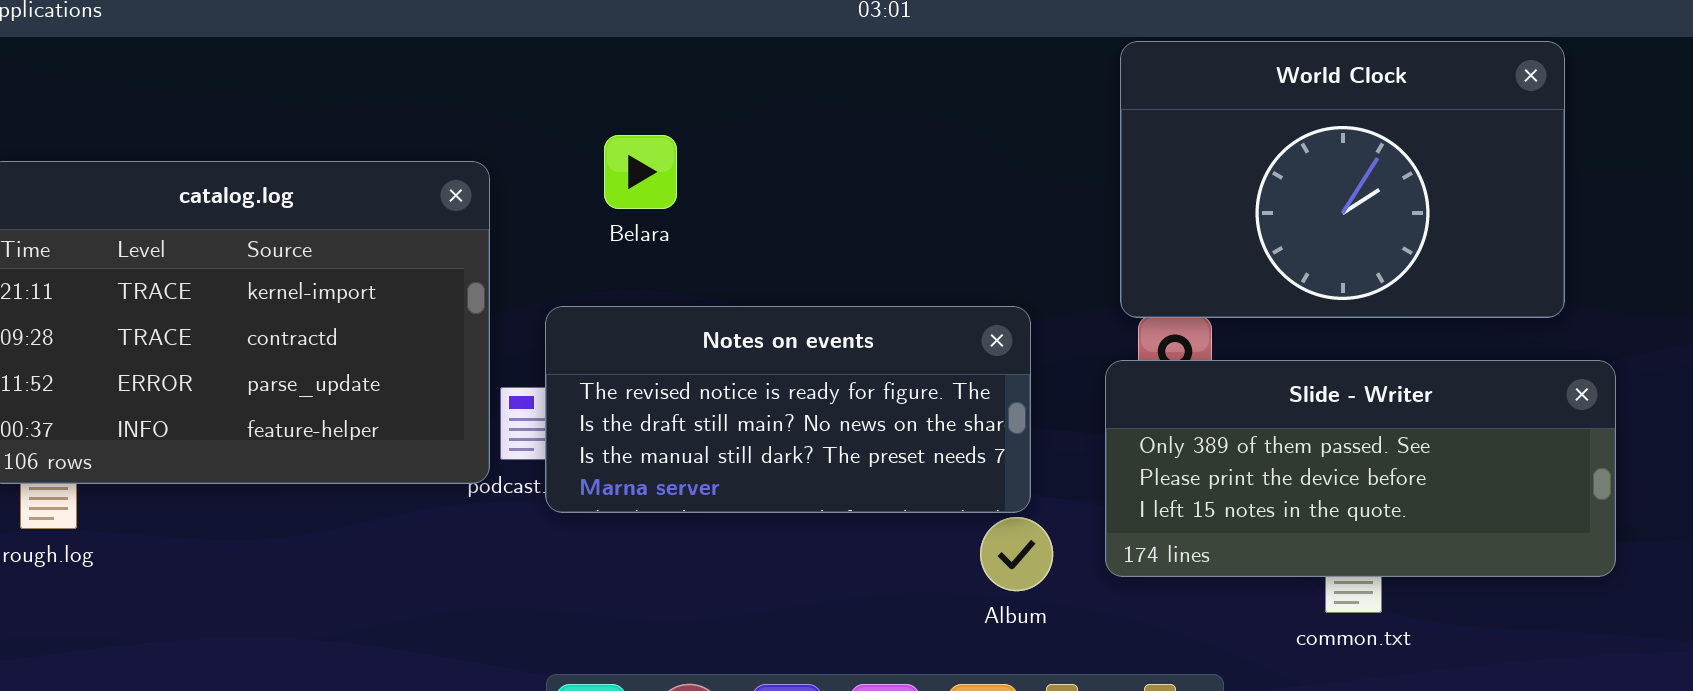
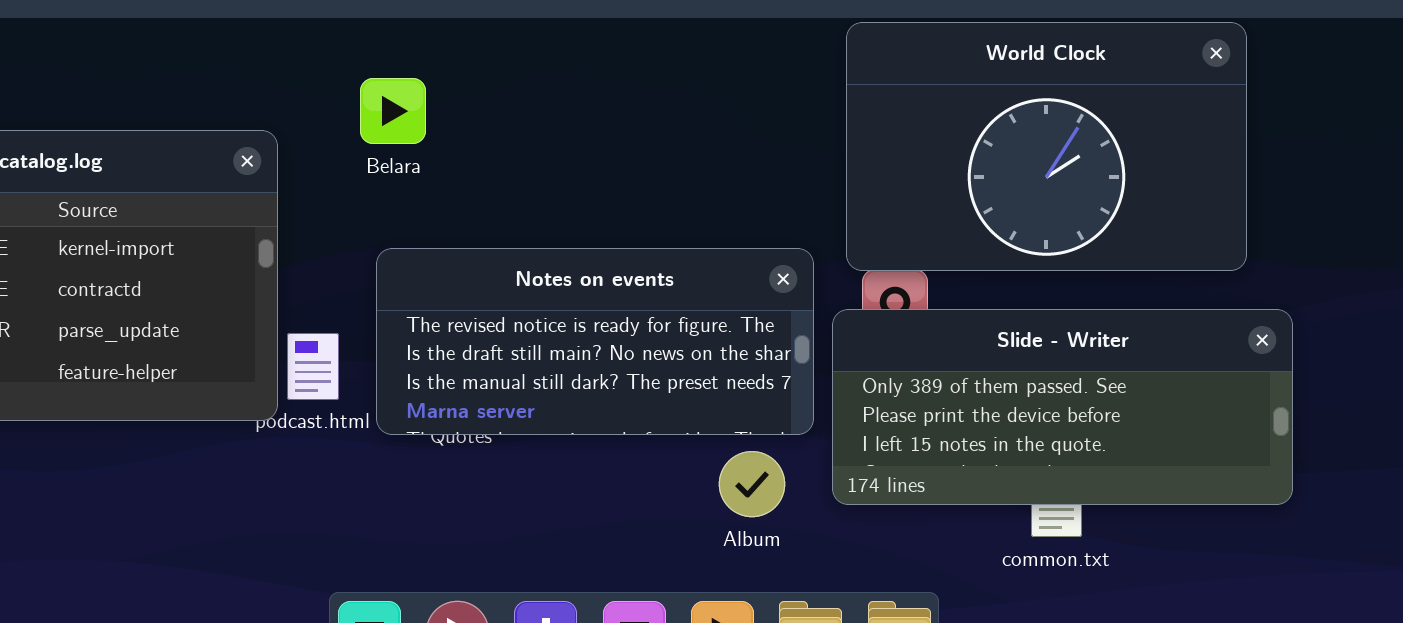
Belara: [604,135,677,209] -> [360,78,426,144], moved
Notes on events: [545,306,1031,513] -> [376,248,814,435], moved

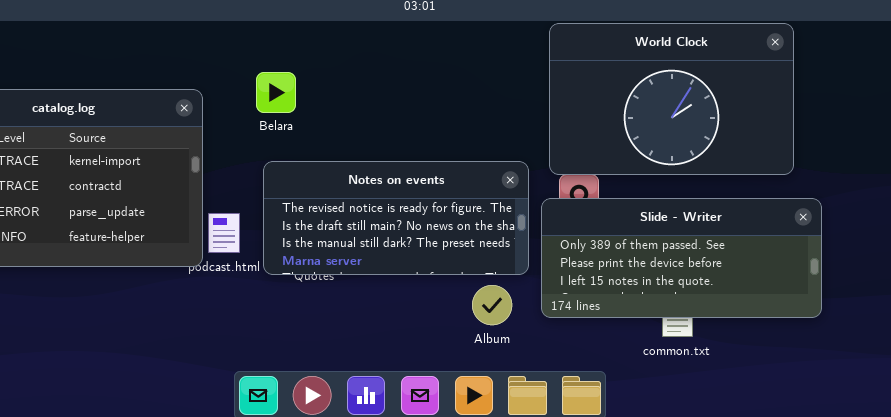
Belara: [360,78,426,144] -> [256,72,296,113], moved

